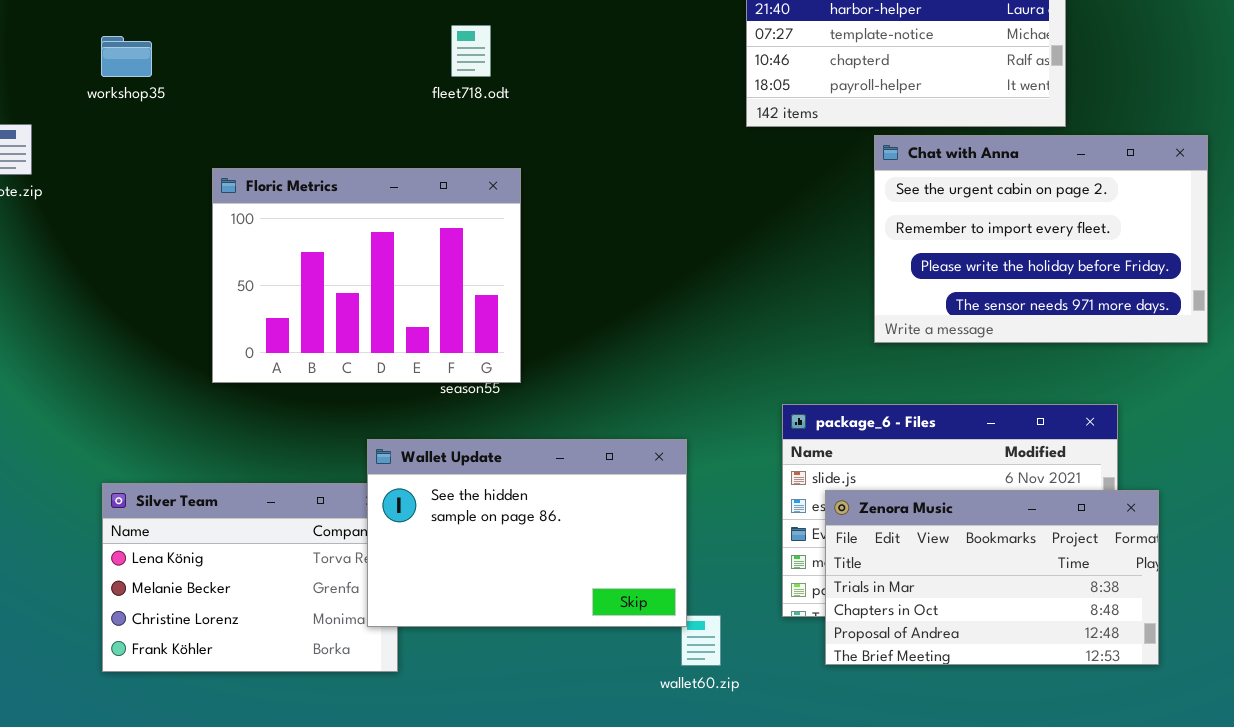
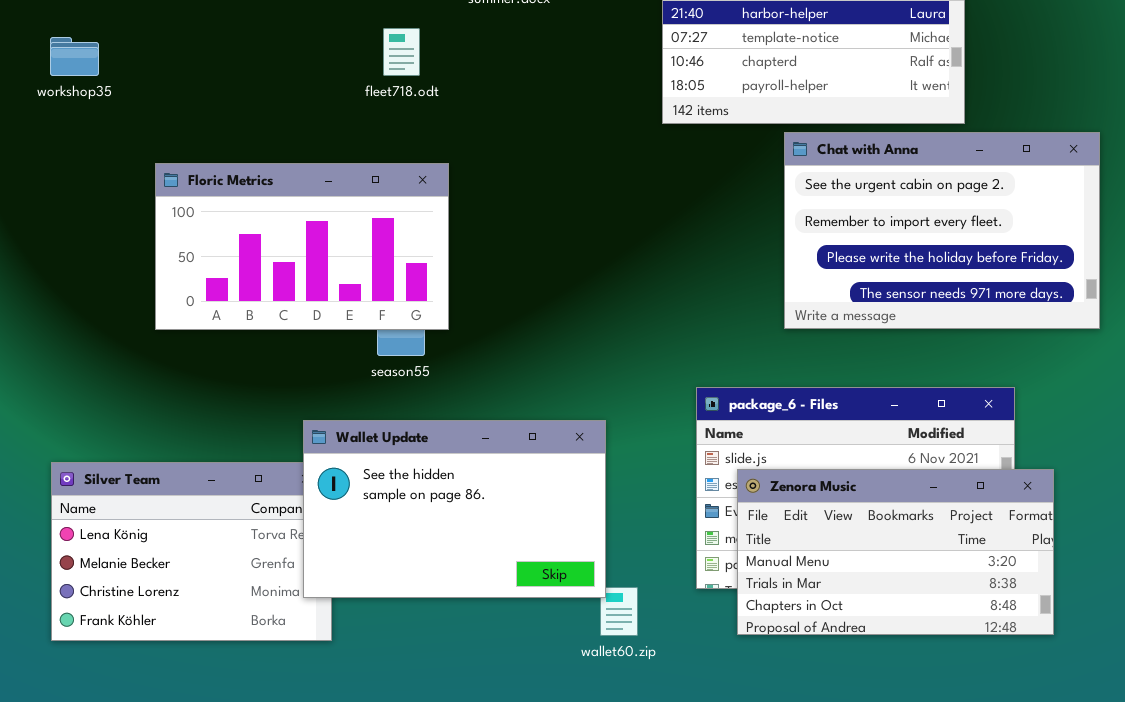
Floric Metrics: [212,168,521,383] -> [155,163,449,330], resized
Zenora Music: [825,490,1159,665] -> [737,469,1054,635], scrolled up 1 row

